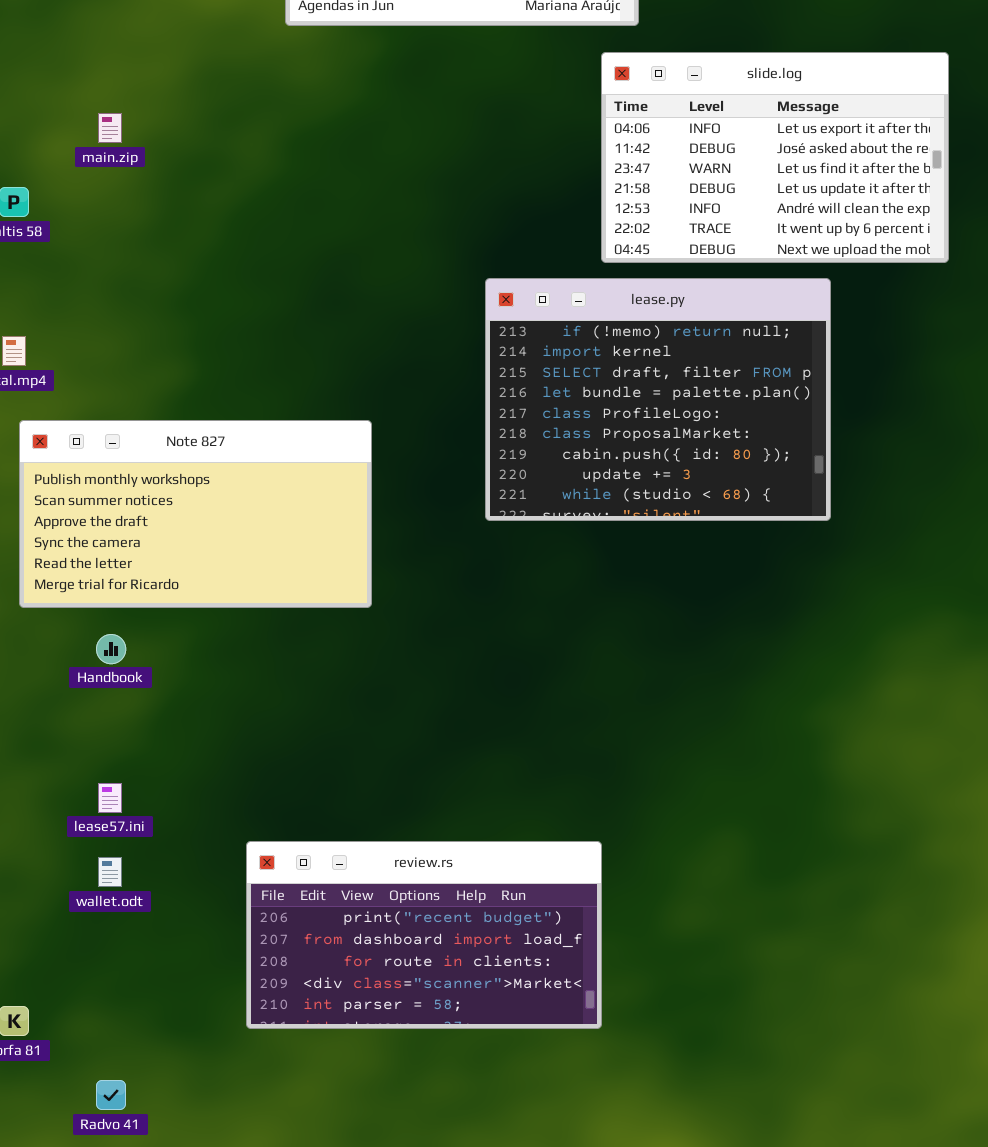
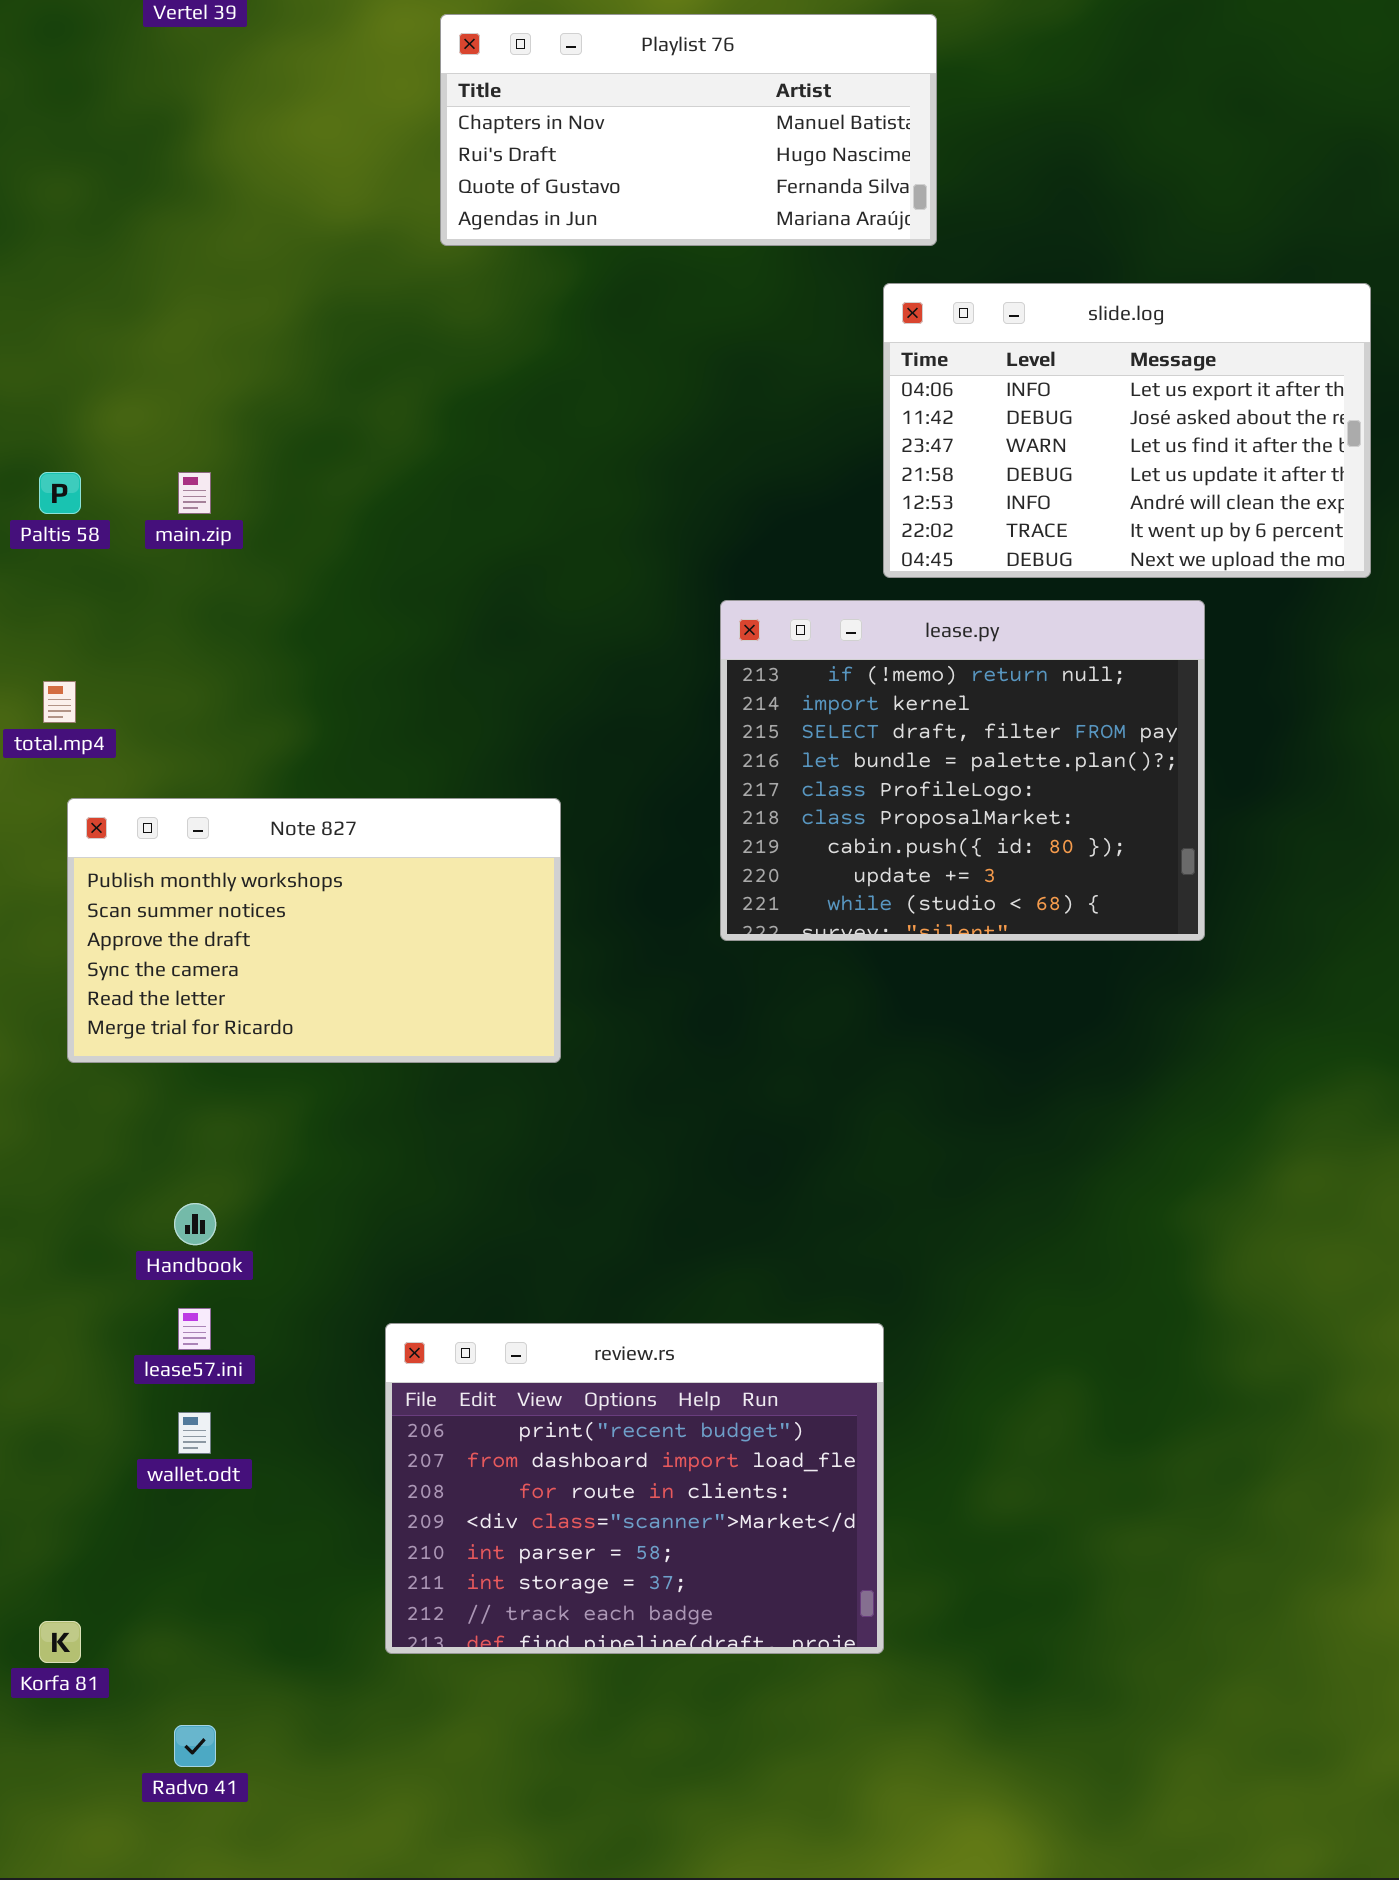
main.zip: [98,113,122,143] -> [178,472,211,514], moved
Handbook: [96,634,126,664] -> [174,1203,216,1245], moved
review.rs: [246,841,602,1029] -> [385,1323,884,1654], resized

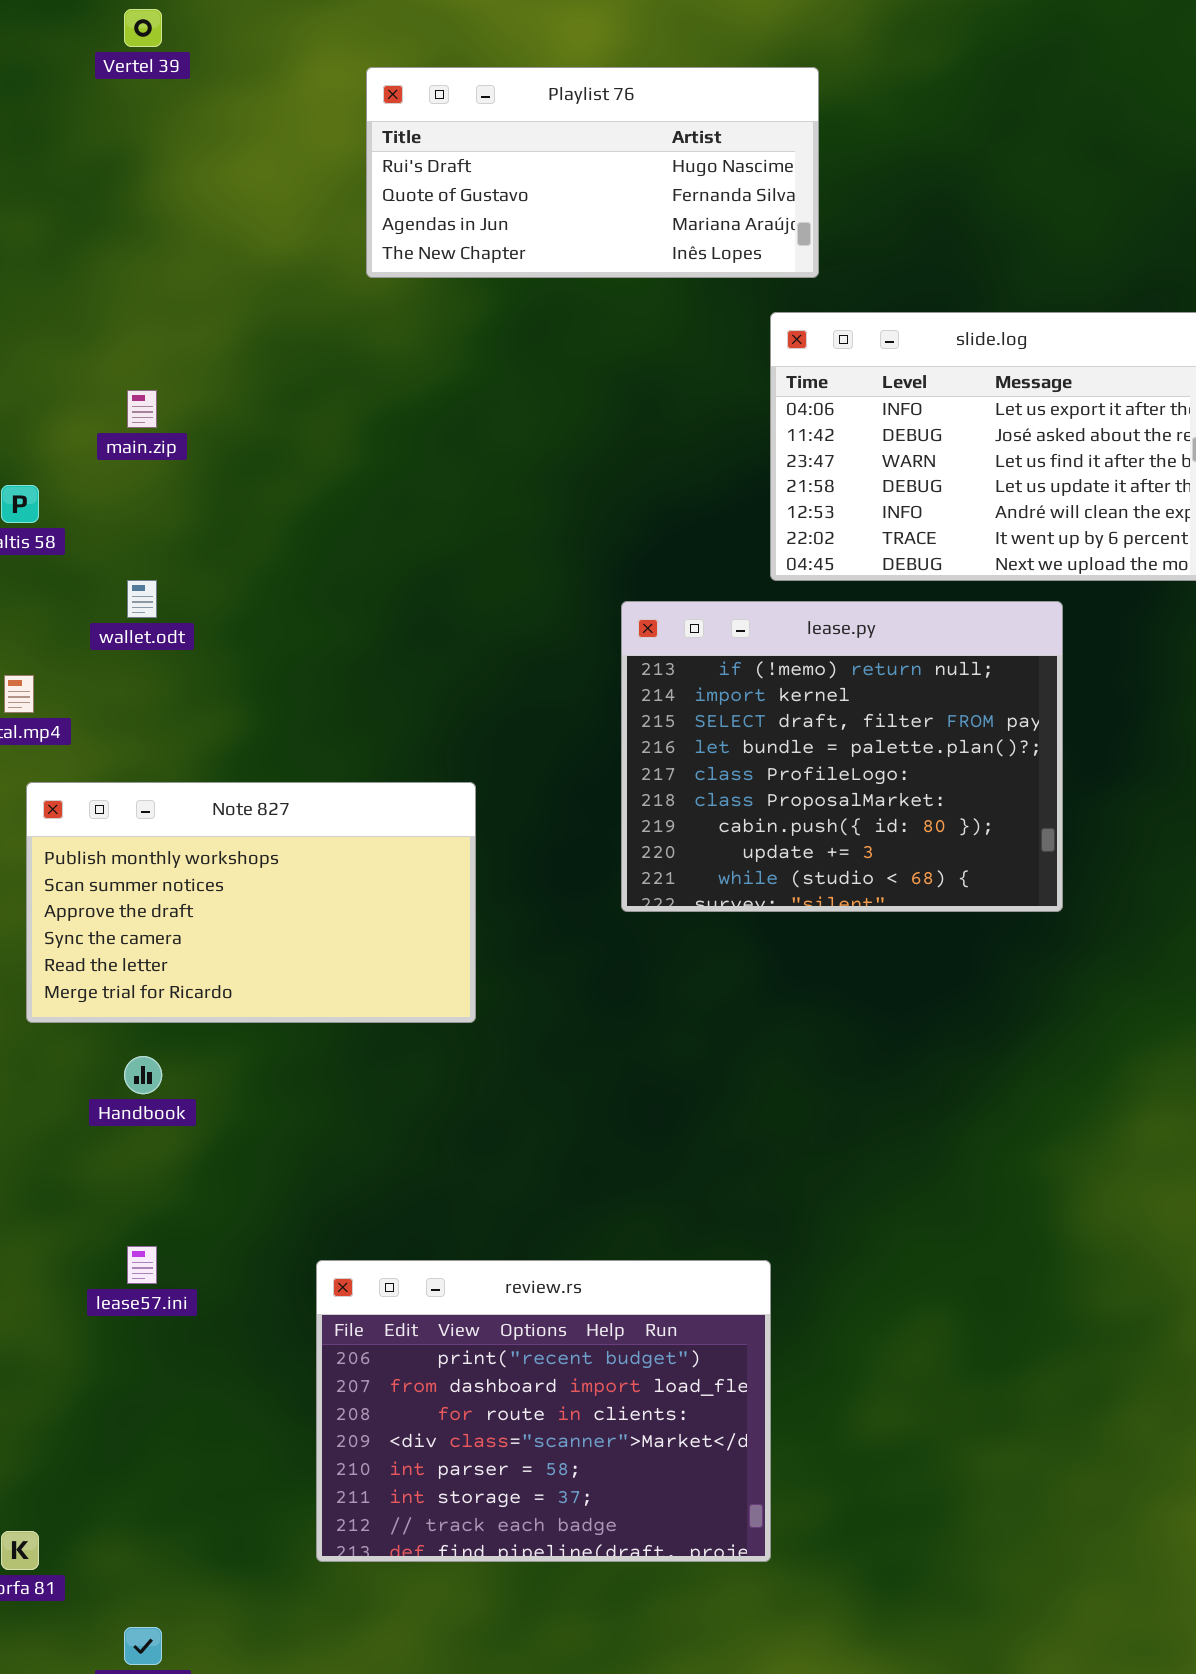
Playlist 76: [440,14,937,246] -> [366,67,819,278], scrolled down 1 row
main.zip: [178,472,211,514] -> [127,390,157,428], moved
Handbook: [174,1203,216,1245] -> [124,1056,162,1094], moved
wallet.odt: [178,1412,211,1454] -> [127,580,157,618], moved

